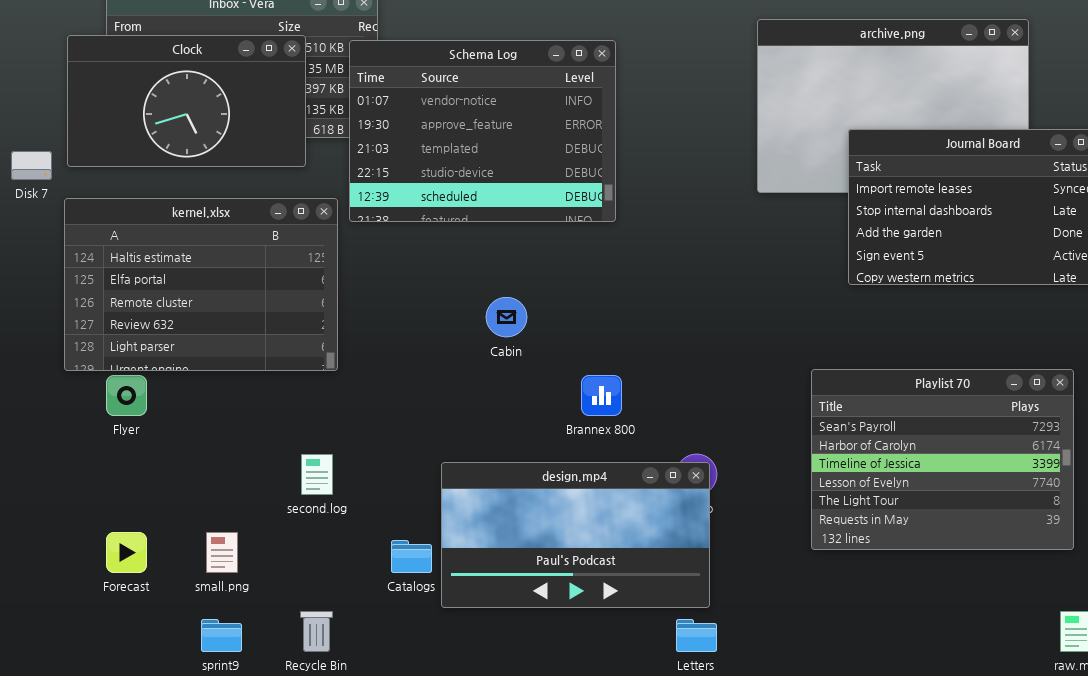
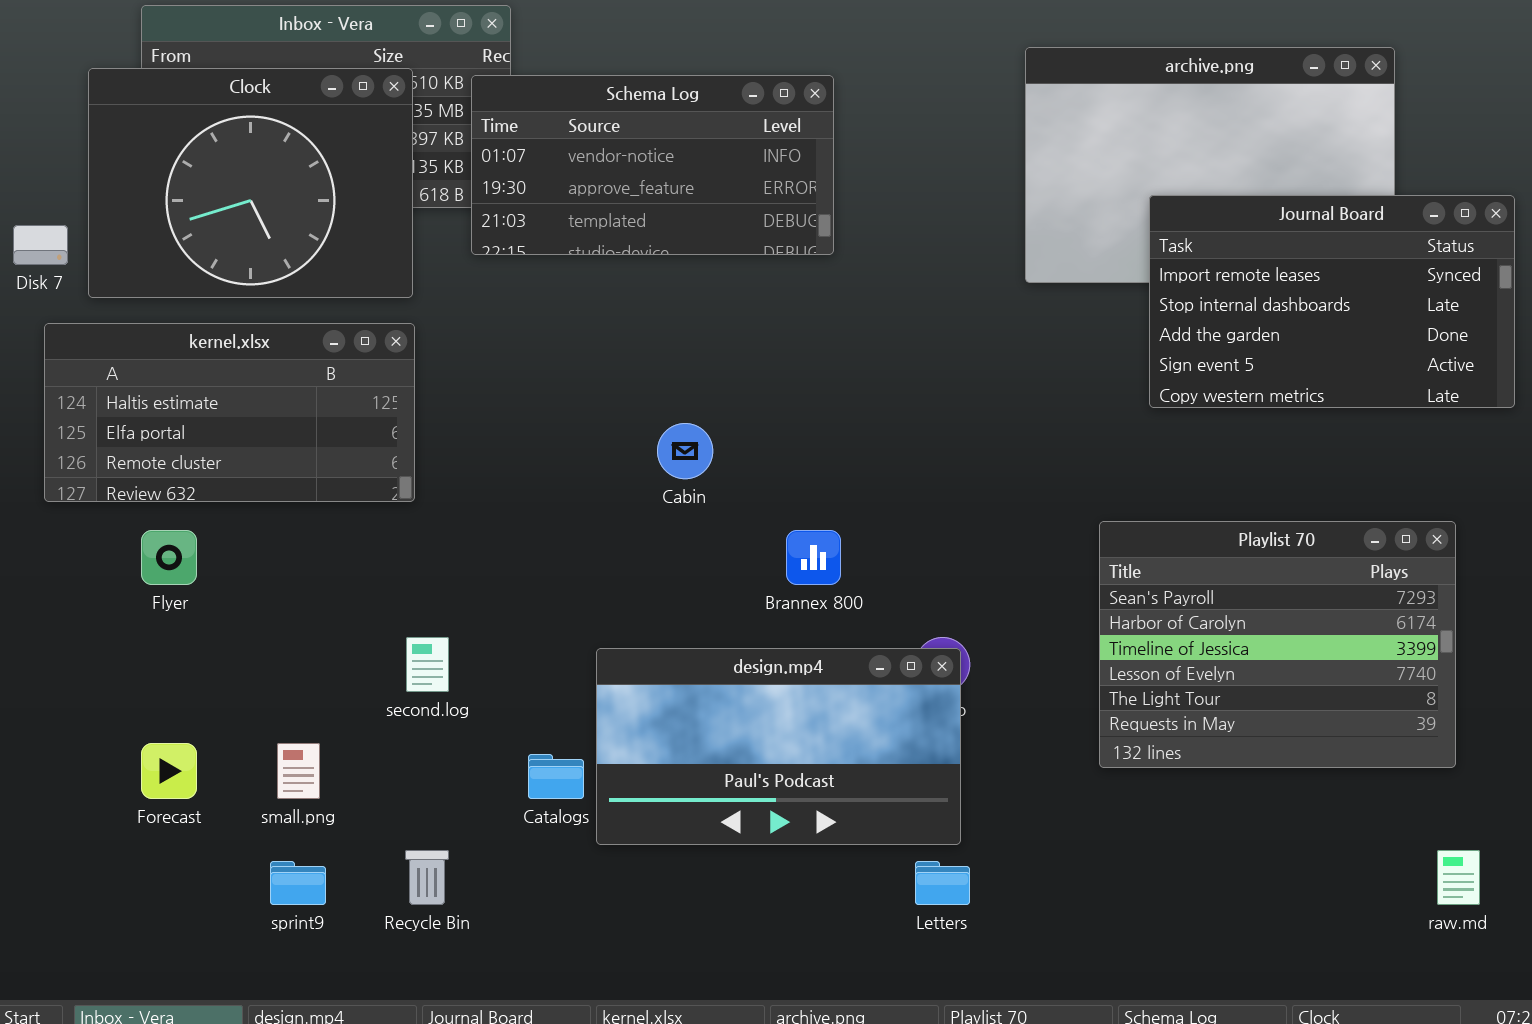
Clock: [67,35,306,167] -> [88,68,413,298], resized
Schema Log: [349,40,616,222] -> [471,75,834,255], resized
kernel.xlsx: [64,198,338,371] -> [44,323,415,502], moved, resized

